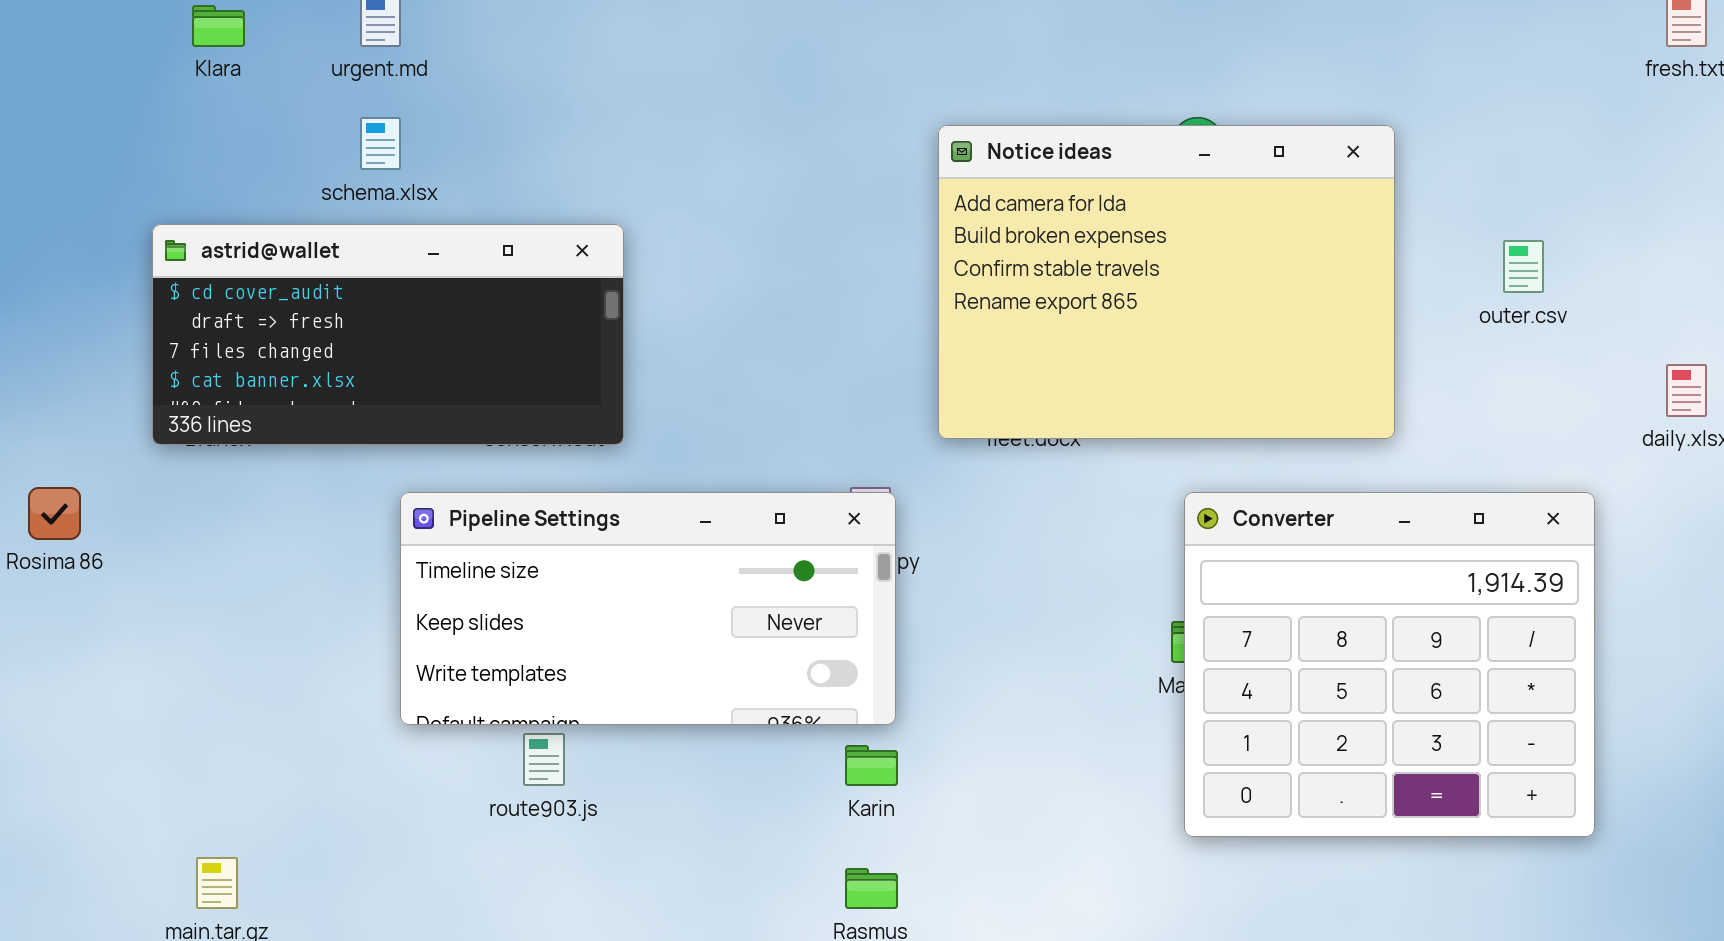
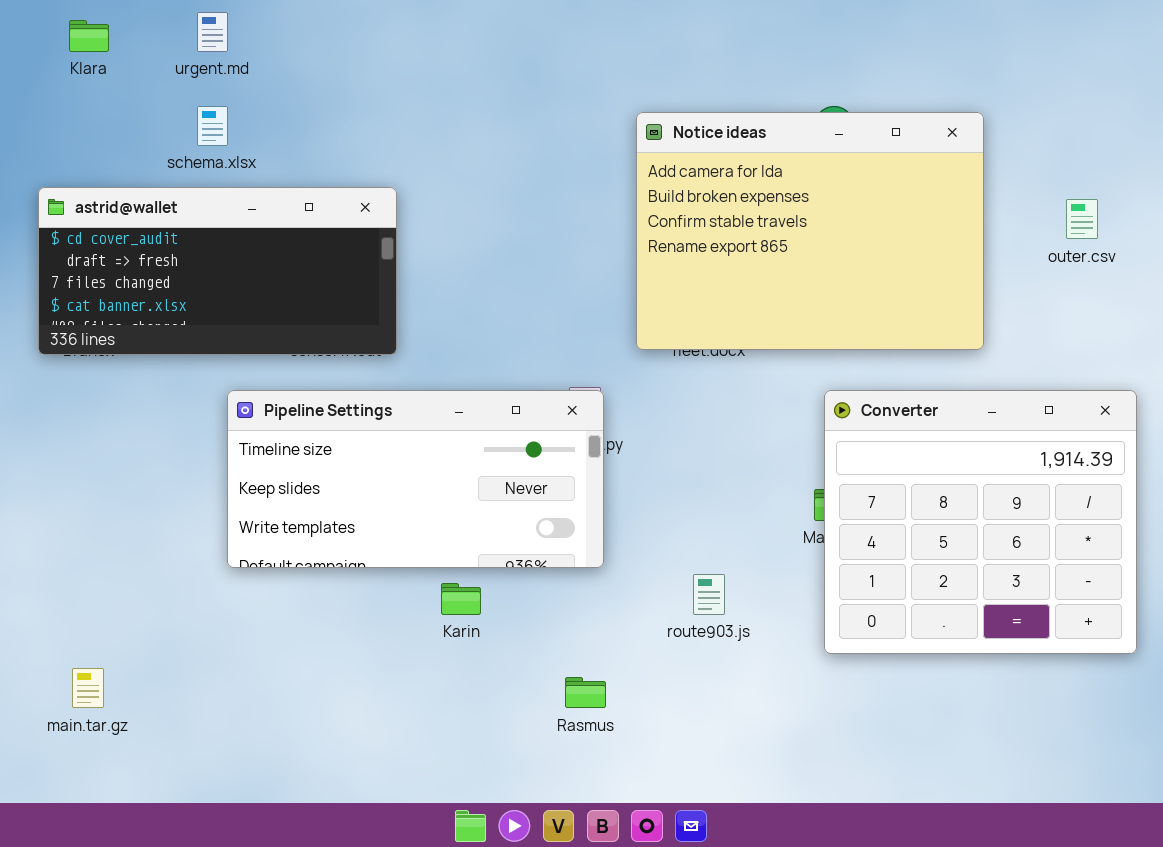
route903.js: [523,733,565,786] -> [693,574,725,615], moved
Karin: [845,745,898,786] -> [441,583,481,615], moved

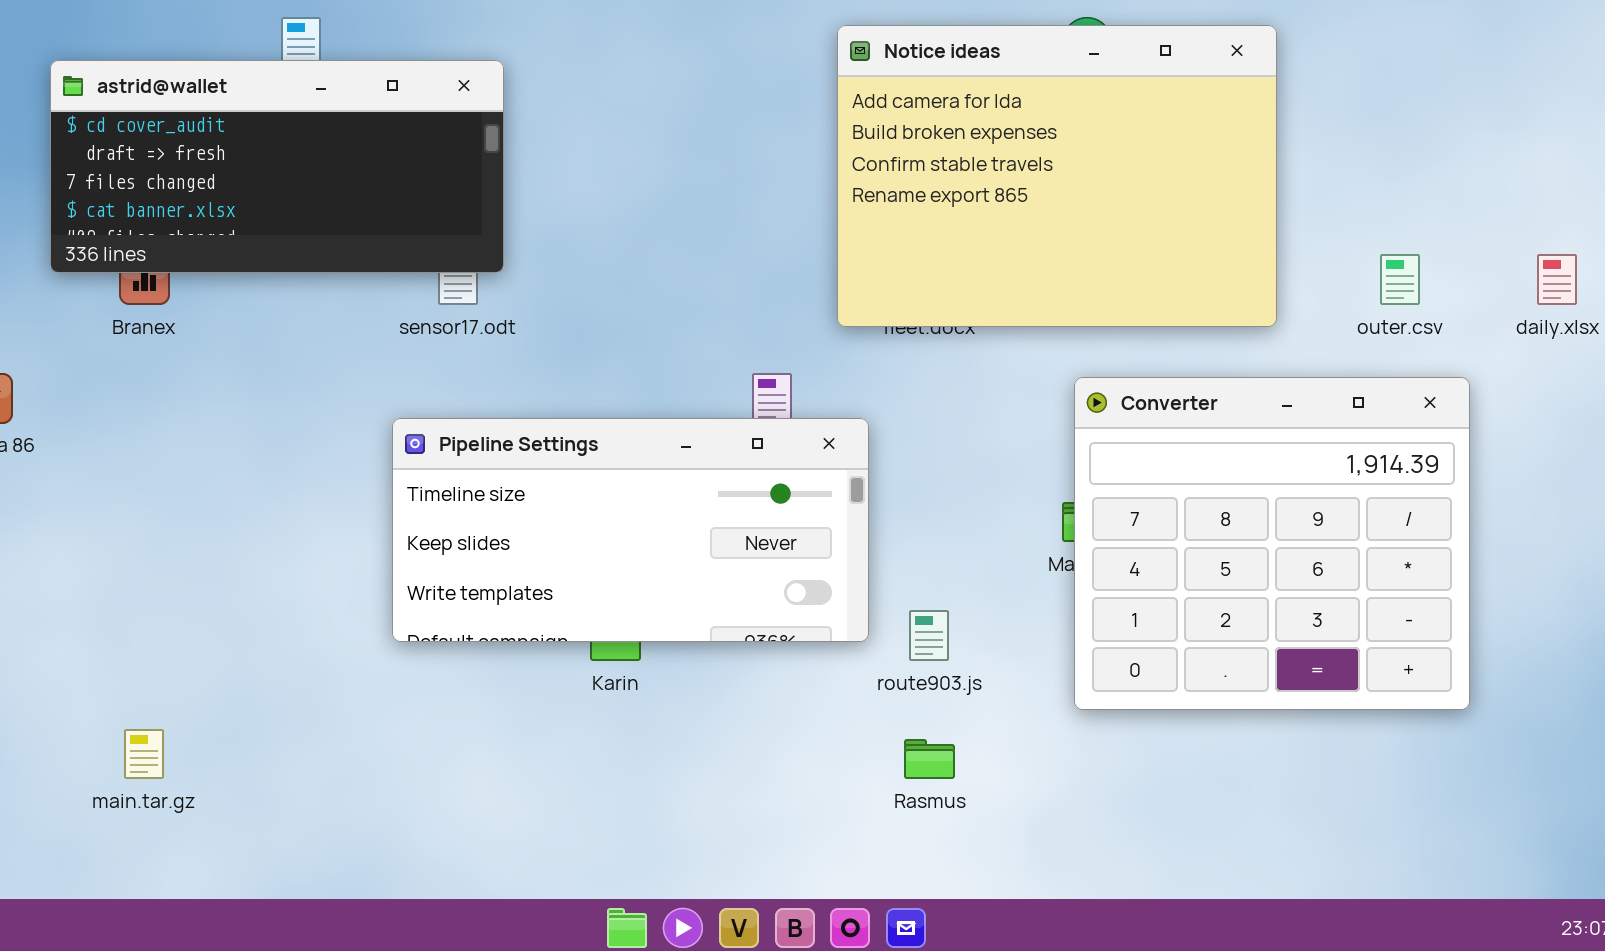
astrid@wallet: [38,187,397,355] -> [50,60,504,273], moved
outer.csv: [1066,199,1098,239] -> [1380,254,1420,305], moved
Pipeline Settings: [227,390,604,568] -> [392,418,869,642], moved
Rasmus: [565,677,606,708] -> [904,739,955,779], moved

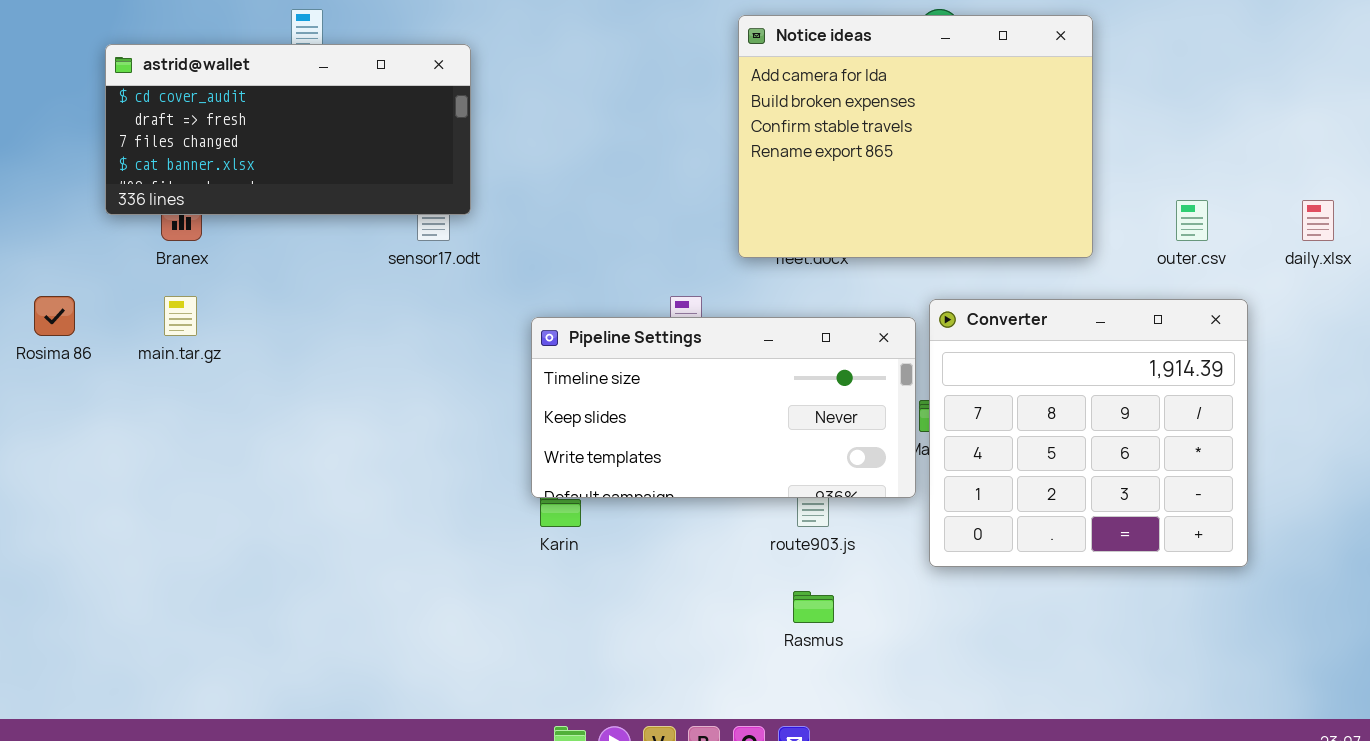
Pipeline Settings: [392,418,869,642] -> [531,317,916,498], moved
main.tar.gz: [124,729,164,779] -> [164,296,197,336], moved

